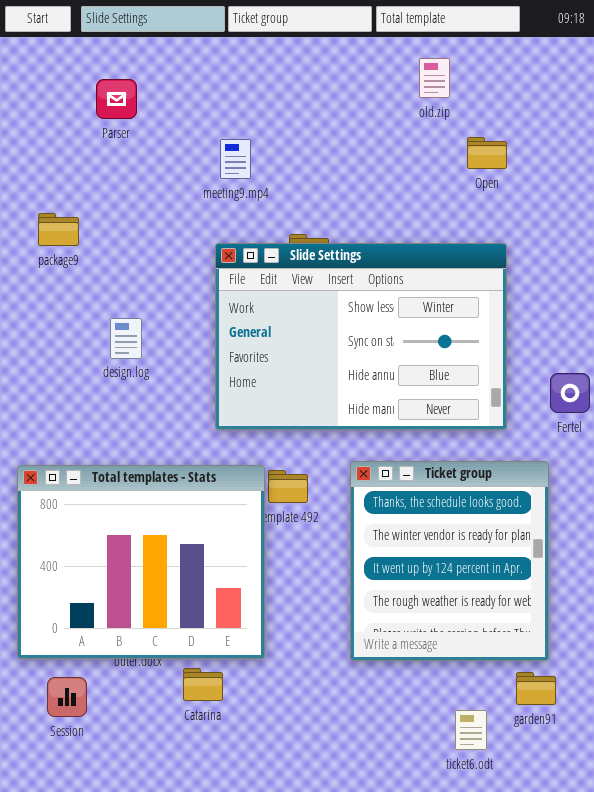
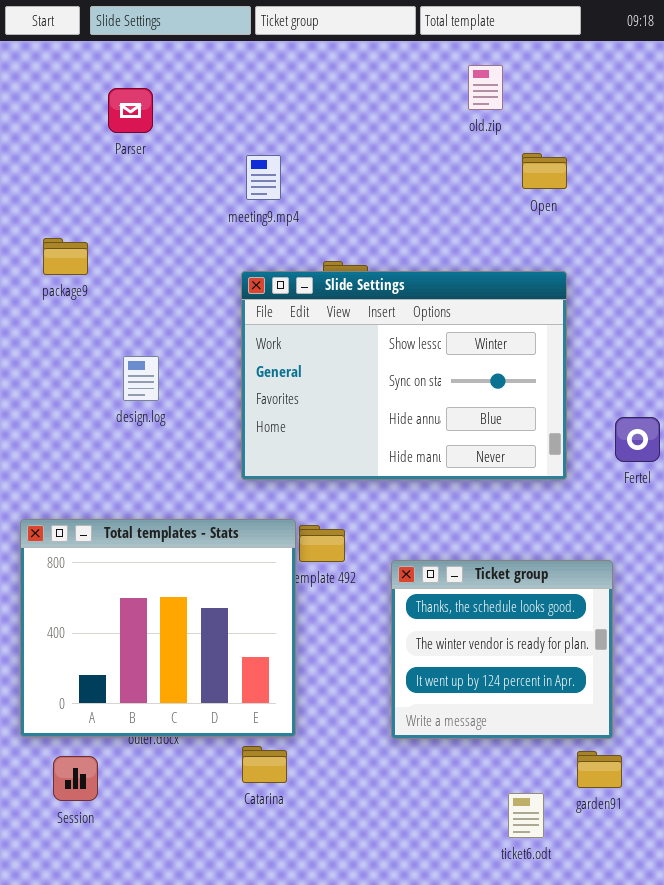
Ticket group: [350,461,549,661] -> [391,560,613,739], resized
Catarina: [183,668,223,701] -> [242,746,287,783], moved

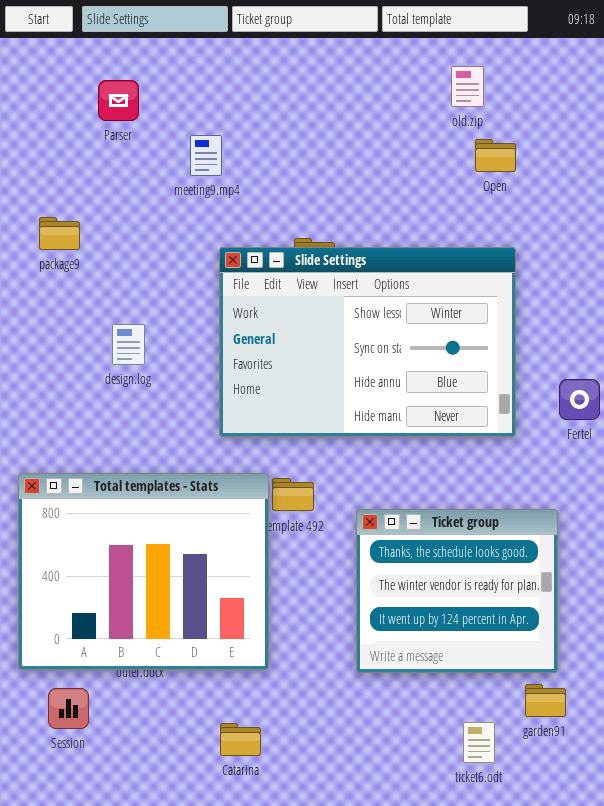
old.zip: [468,65,503,110] -> [451,66,484,107], moved
meeting9.mp4: [246,155,281,200] -> [190,135,222,176], moved
Catarina: [242,746,287,783] -> [220,723,261,756], moved

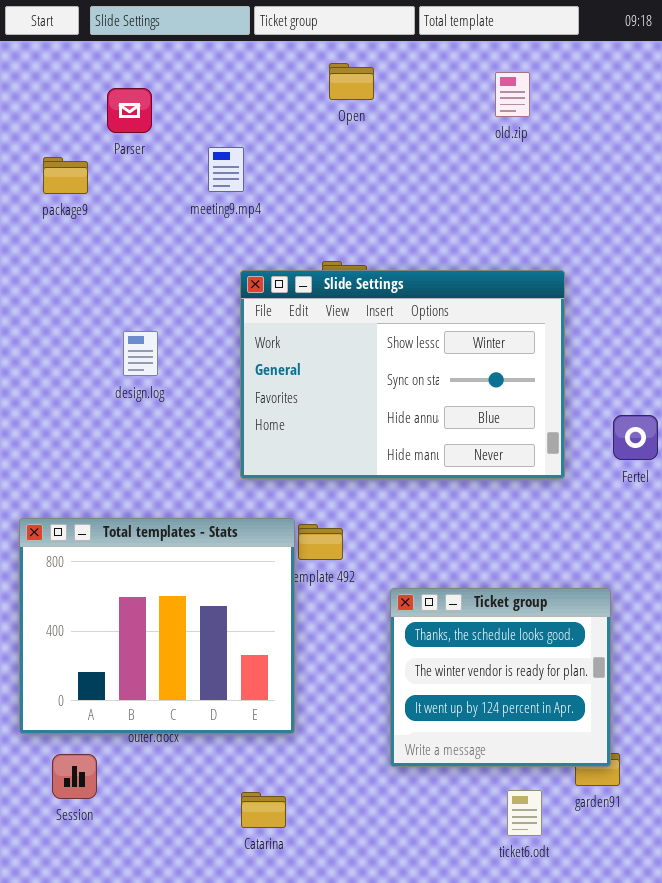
Open: [475,139,516,172] -> [329,63,374,100], moved
package9: [39,217,80,250] -> [43,157,88,194], moved
design.log: [112,324,145,365] -> [123,331,158,376], moved
Ticket group: [356,509,558,673] -> [390,588,611,767], moved

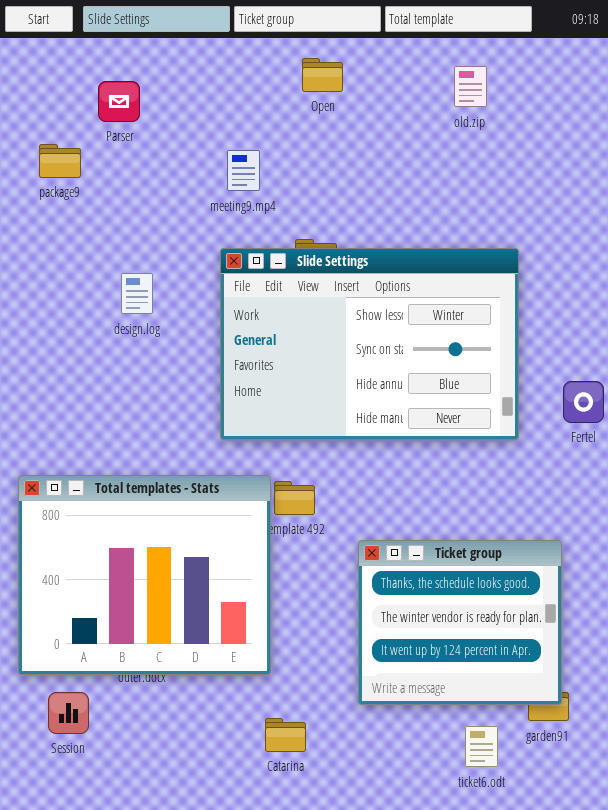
meeting9.mp4: [208,147,244,192] -> [227,150,260,191], moved
design.log: [123,331,158,376] -> [121,273,153,314], moved
Catarina: [241,792,286,828] -> [265,718,306,752], moved

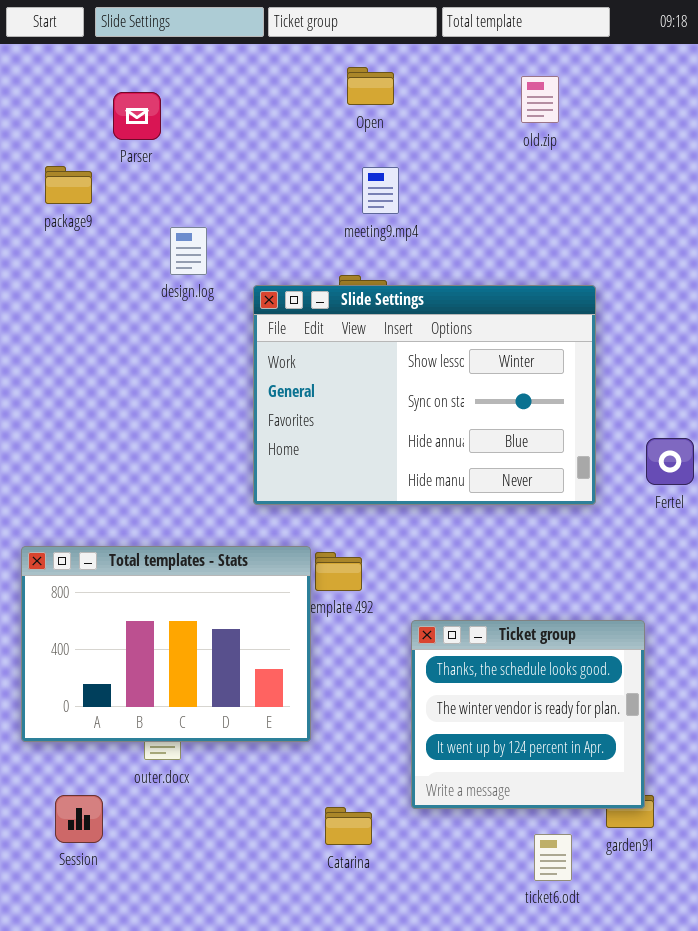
meeting9.mp4: [227,150,260,191] -> [362,167,399,214], moved
design.log: [121,273,153,314] -> [170,227,207,275], moved
Total templates - Stats: [18,475,271,675] -> [21,546,311,742], resized
Catarina: [265,718,306,752] -> [325,807,372,845], moved

